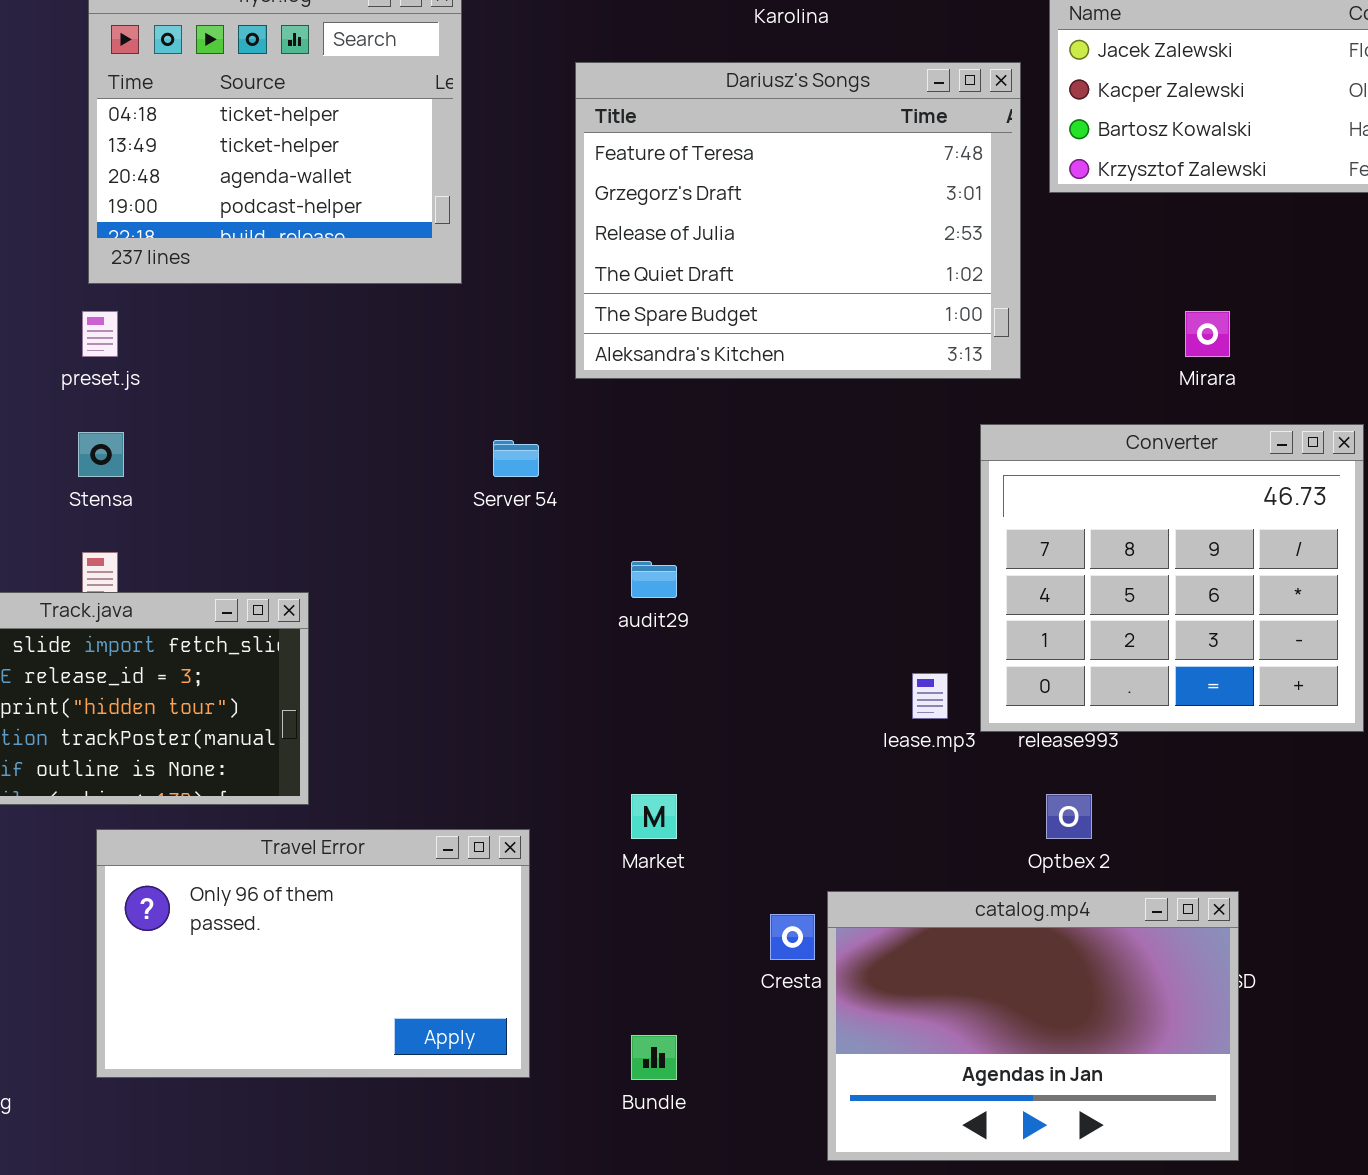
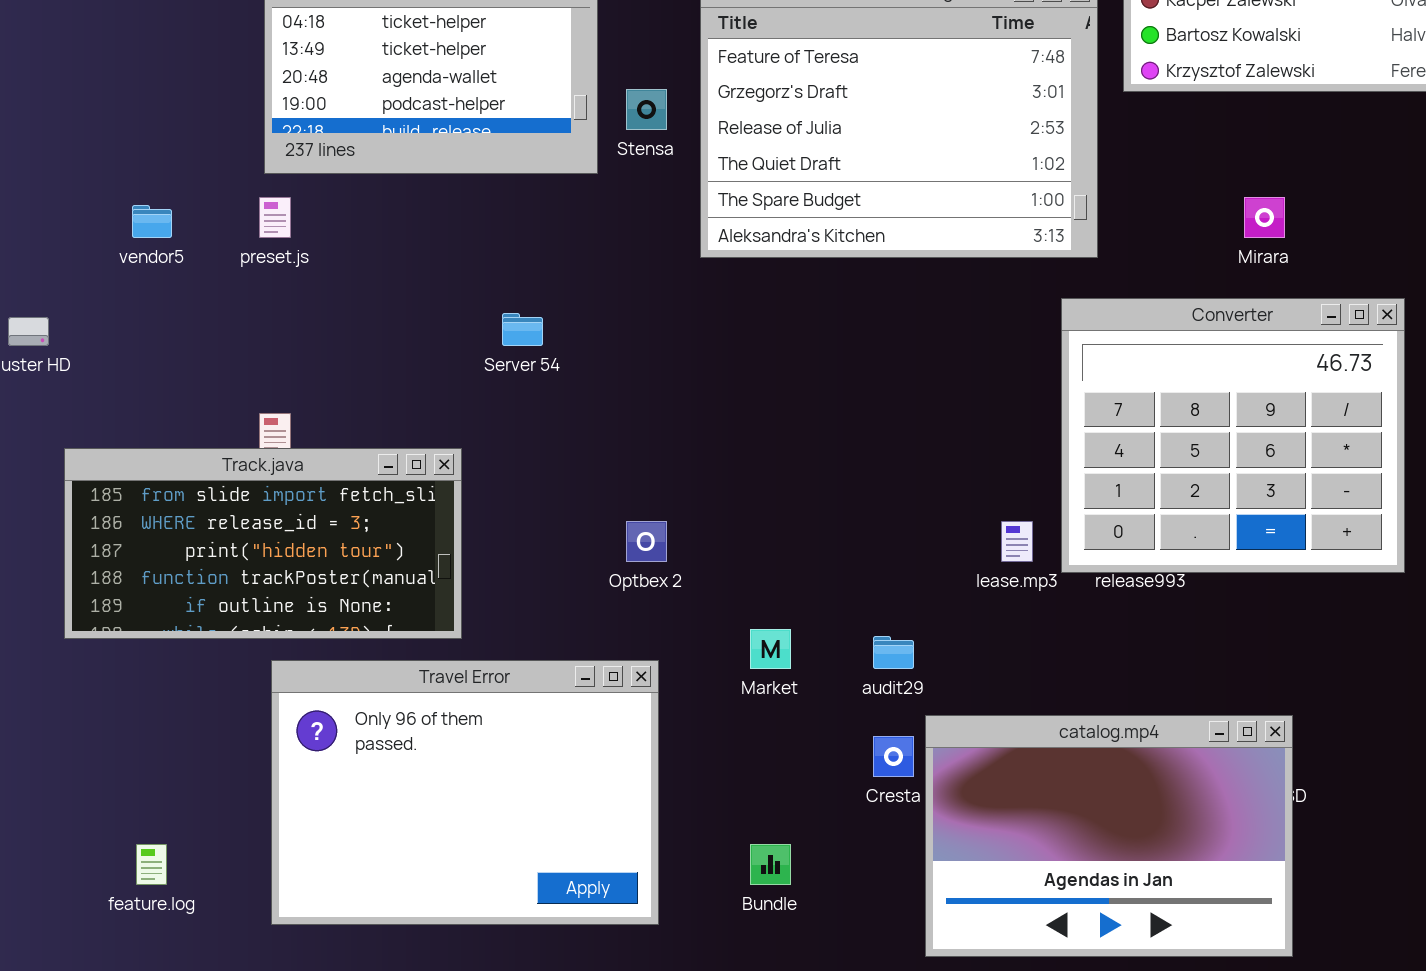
Stensa: [78,432,124,477] -> [626,89,667,130], moved
Server 54: [493,440,539,477] -> [502,313,543,346], moved
audit29: [631,561,677,598] -> [873,636,914,669], moved
Optbex 2: [1046,794,1092,839] -> [626,521,667,562], moved
Travel Error: [96,829,530,1078] -> [271,660,659,925], resized

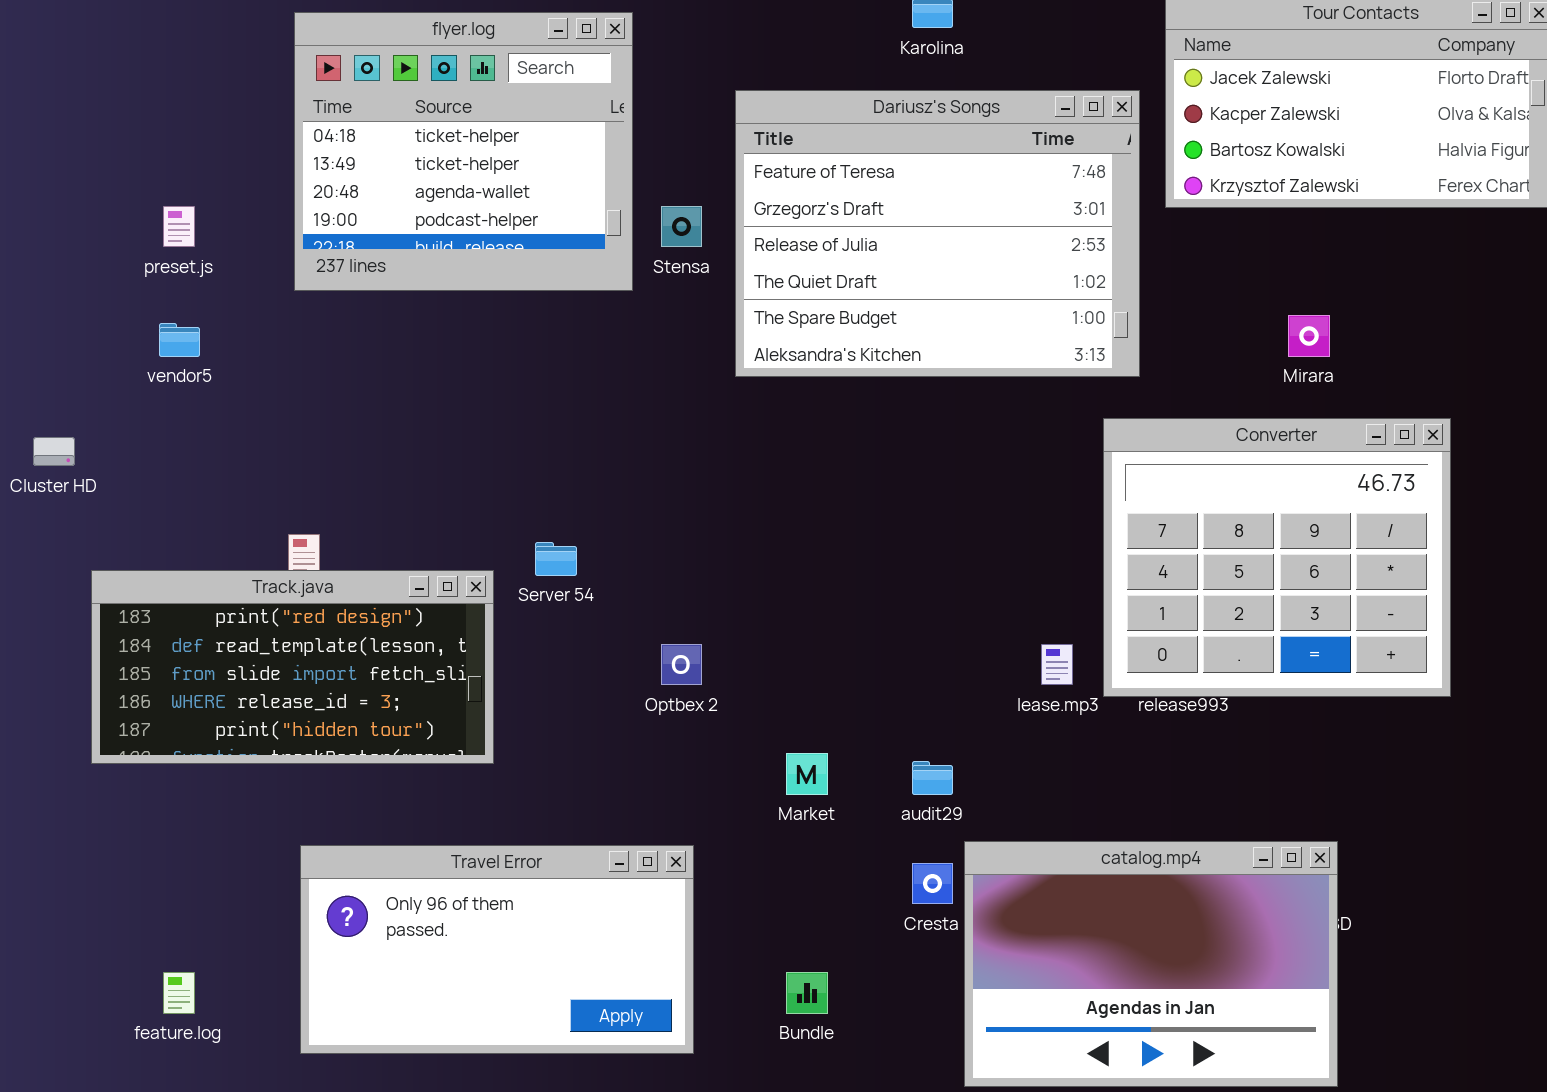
preset.js: [259,197,291,238] -> [163,206,195,247], moved
Server 54: [502,313,543,346] -> [535,542,577,576], moved
Track.java: [64,448,462,639] -> [91,570,494,764], scrolled up 2 rows
Travel Error: [271,660,659,925] -> [300,845,694,1054], resized

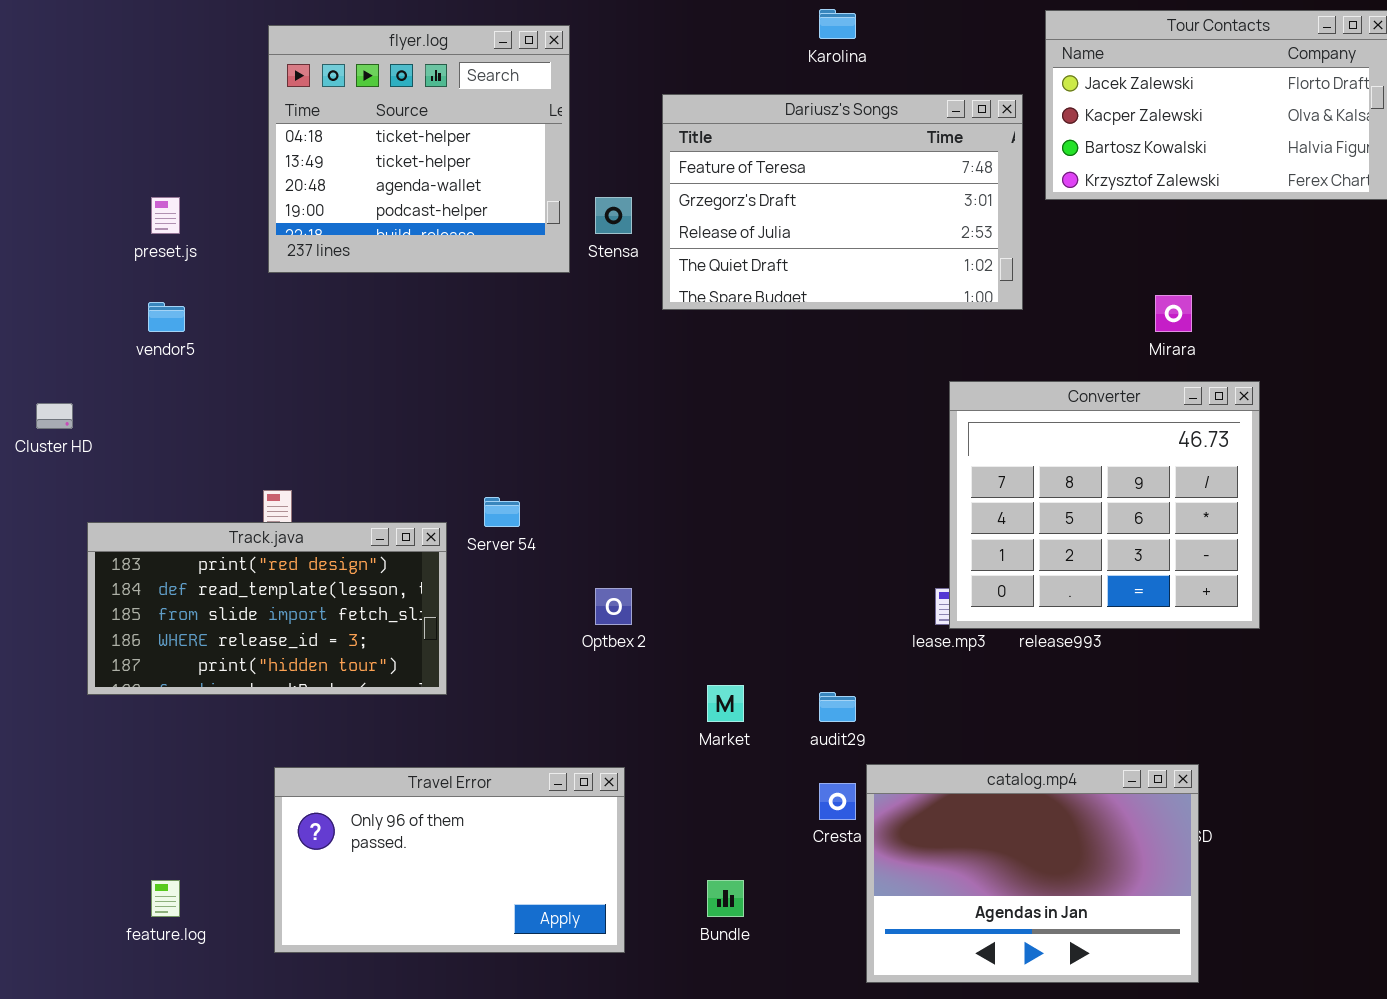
Dariusz's Songs: [735,90,1140,377] -> [662,94,1023,310], resized
Converter: [1103,418,1451,697] -> [949,381,1260,629], moved

